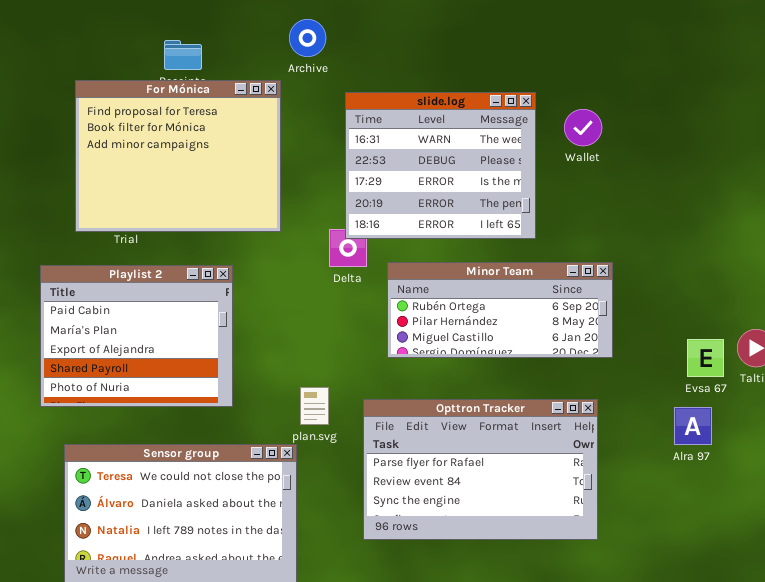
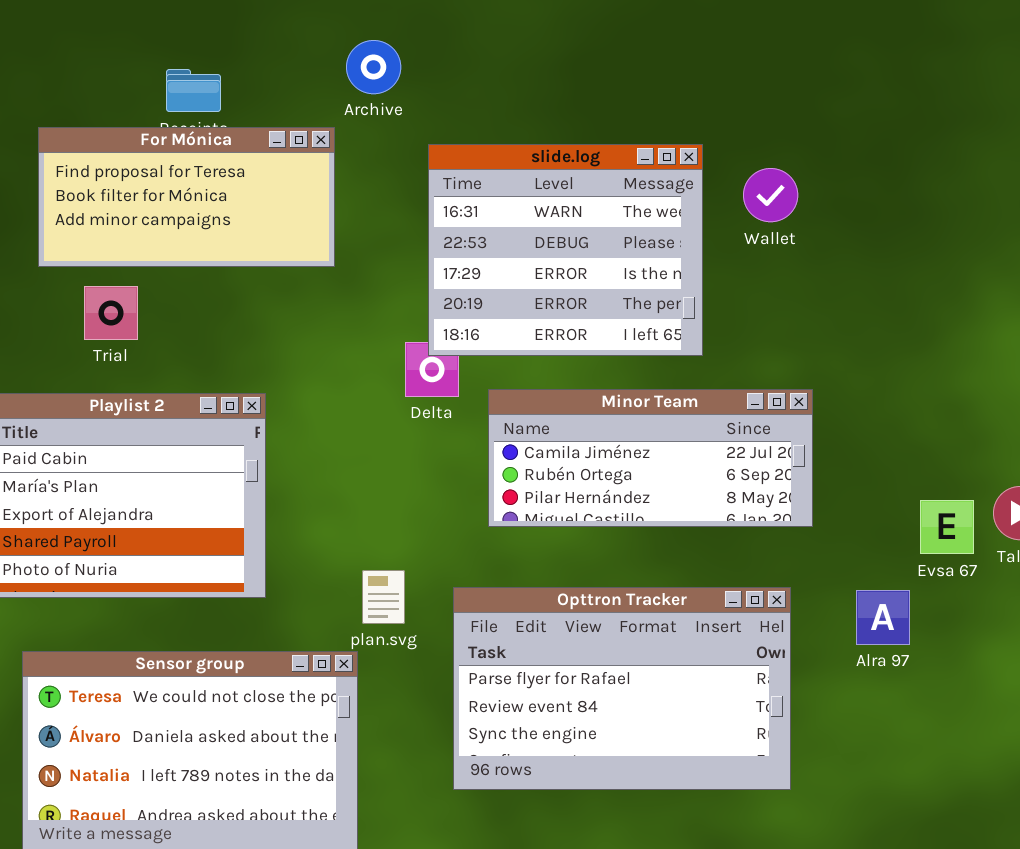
For Mónica: [75,80,281,232] -> [38,127,335,267], resized
Minor Team: [387,262,613,358] -> [488,389,813,527], scrolled up 1 row
Alra 97: [674,407,712,445] -> [856,590,910,645], moved

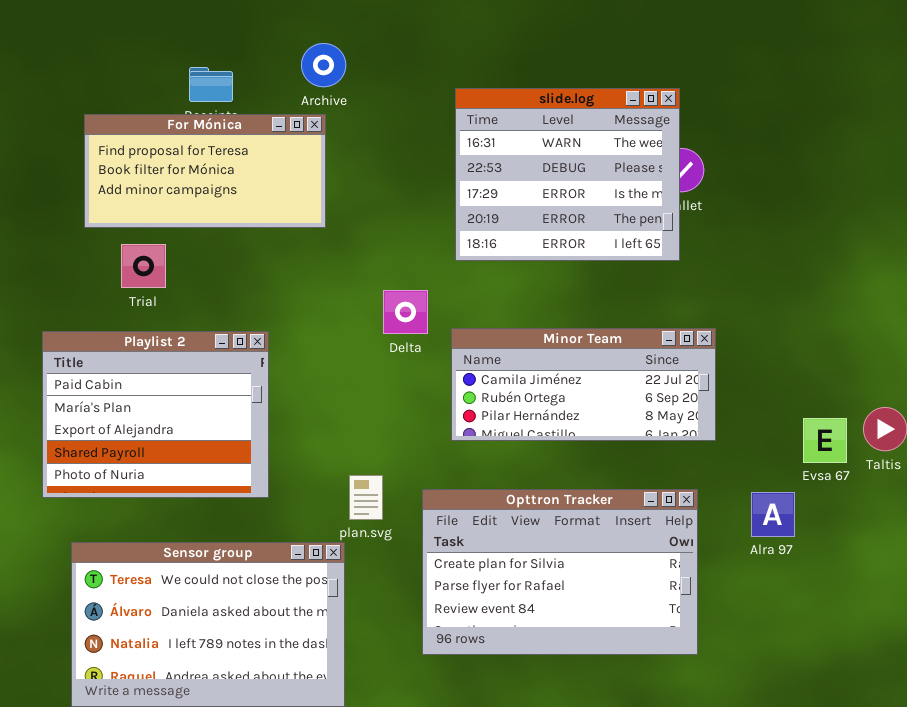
Archive: [346,40,401,94] -> [301,43,346,87], moved
slide.log: [428,144,703,356] -> [455,88,680,261], moved
Opttron Tracker: [453,587,791,790] -> [422,489,698,655], scrolled up 1 row

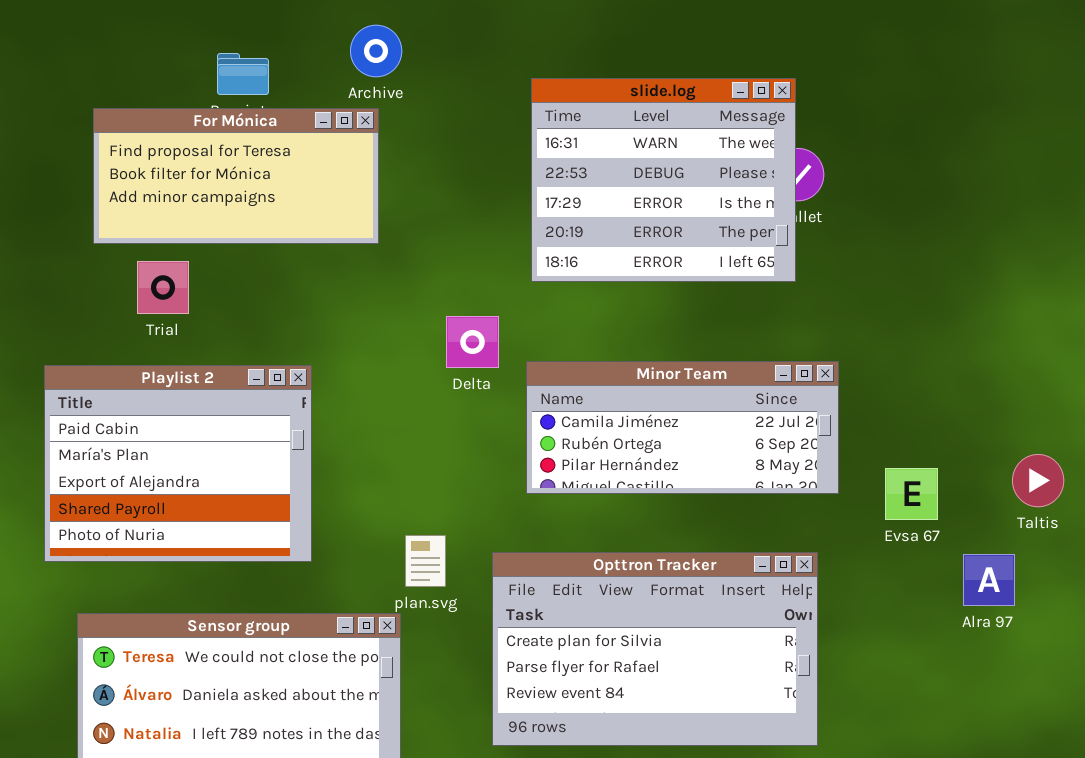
Evsa 67: [803,418,847,463] -> [885,468,938,520], moved
Alra 97: [751,492,795,537] -> [963,554,1015,606], moved

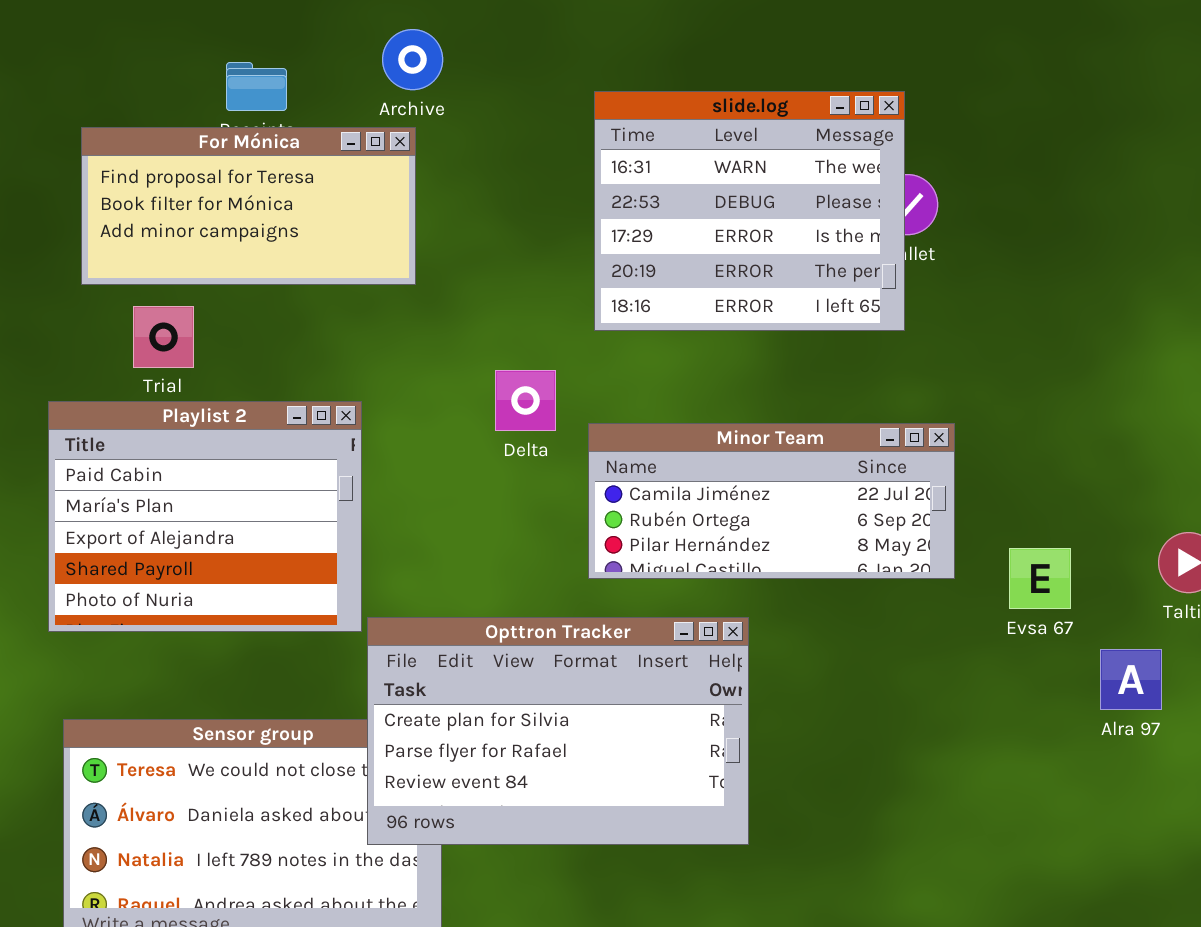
Playlist 2: [44,365,312,562] -> [48,401,362,632], moved
Opttron Tracker: [492,552,818,746] -> [367,617,749,845], moved

